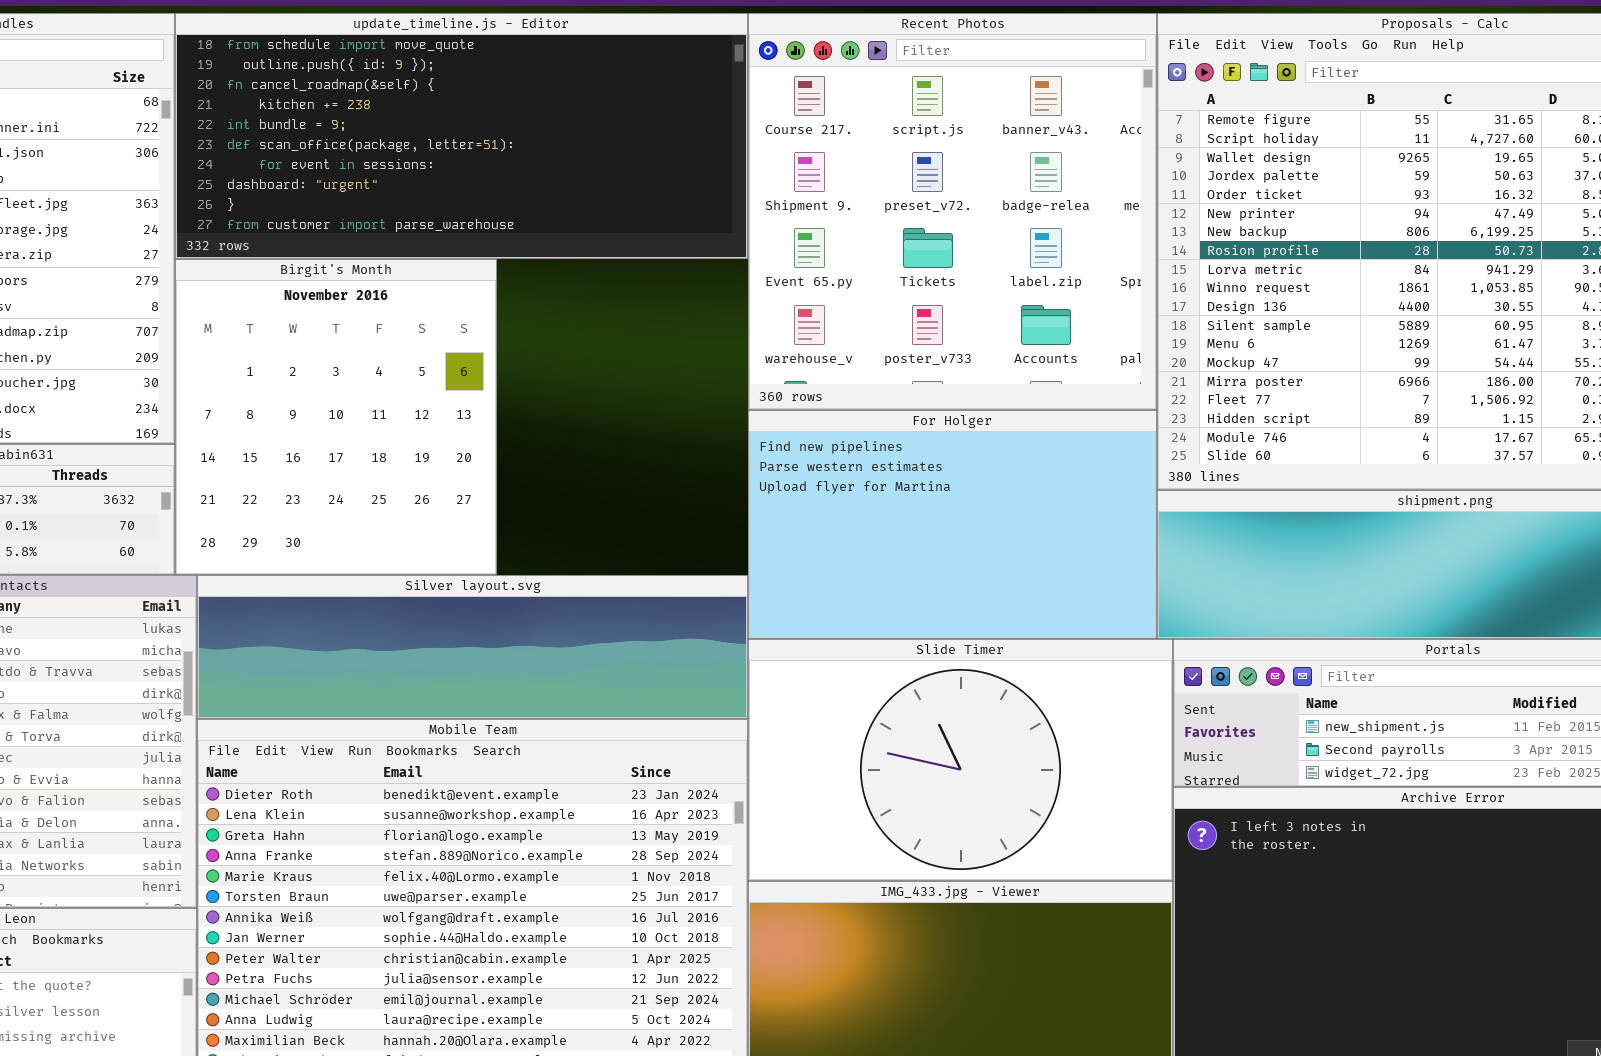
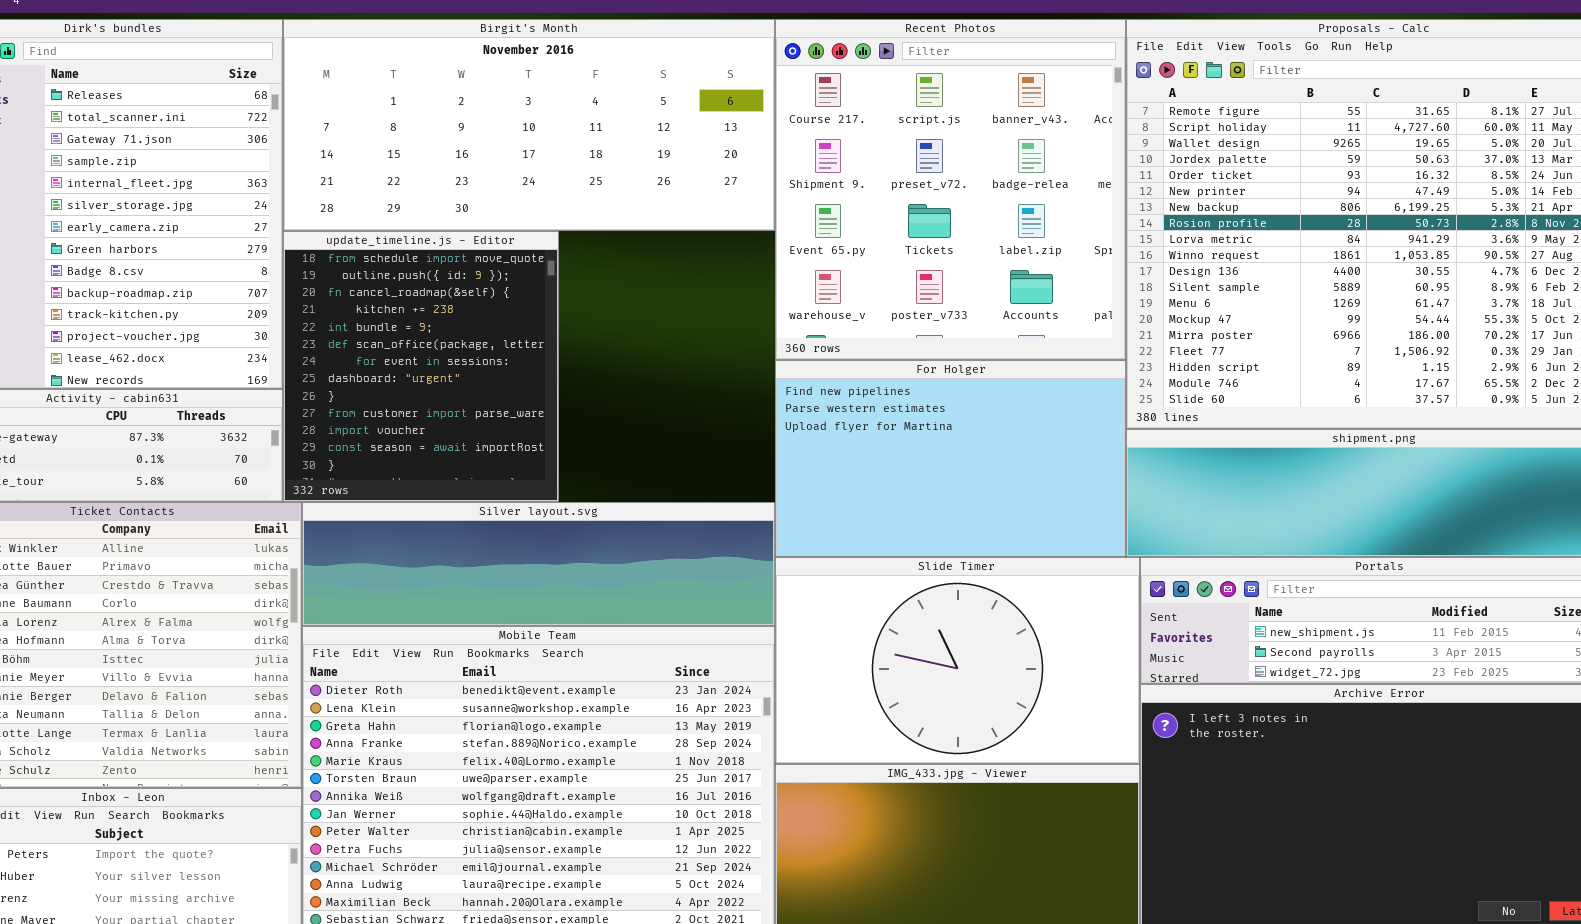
update_timeline.js - Editor: [175,13,748,259] -> [283,231,559,502], moved, resized
Birgit's Month: [175,259,497,575] -> [283,19,775,231], moved, resized

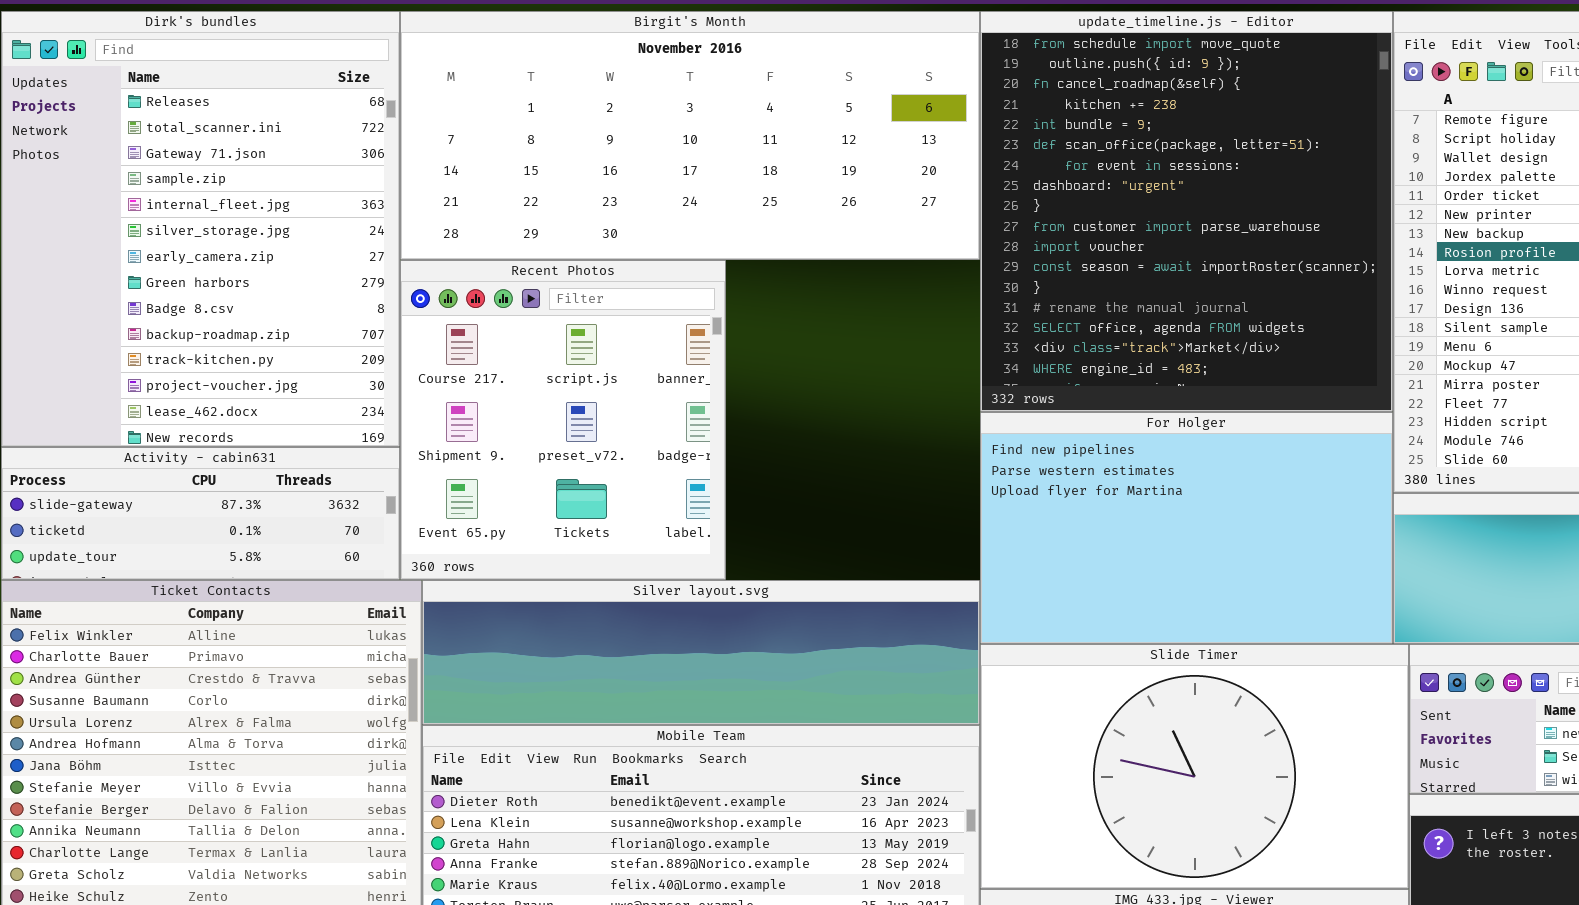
Recent Photos: [775,19,1126,360] -> [400,260,726,580], moved, resized
update_timeline.js - Editor: [283,231,559,502] -> [980,11,1393,412], moved, resized

